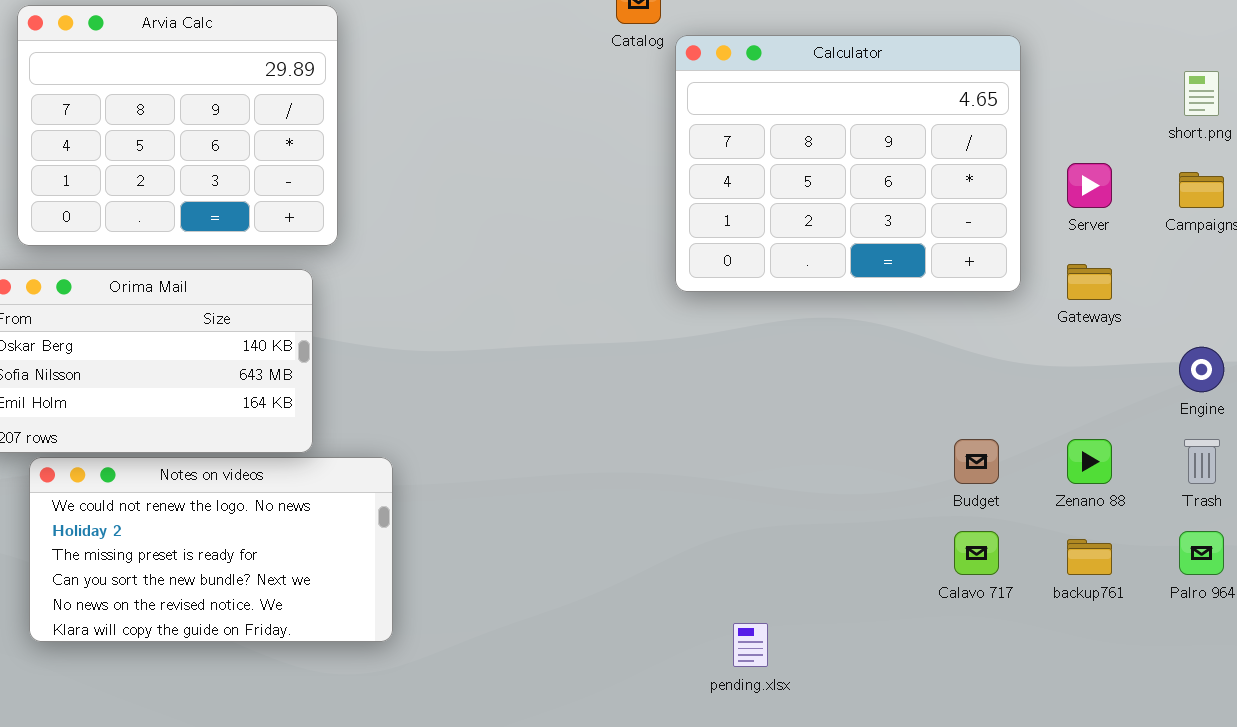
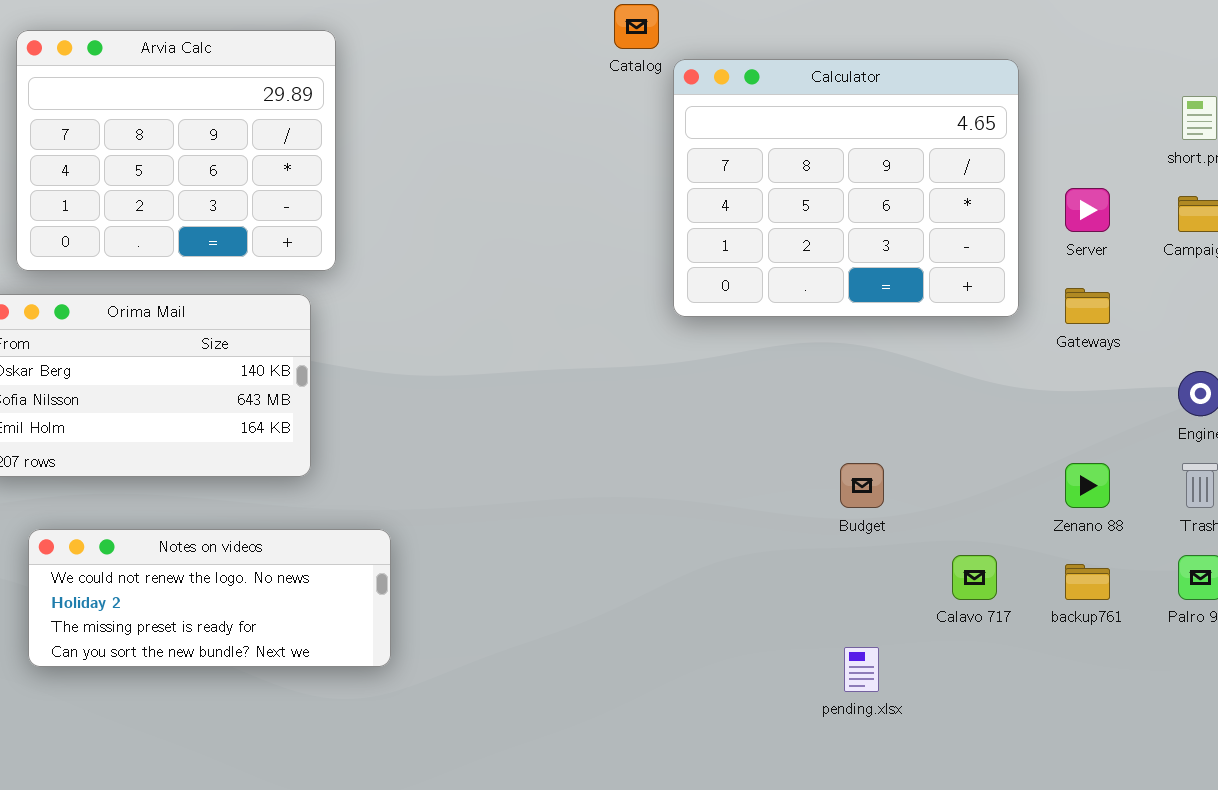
Budget: [954,439,999,484] -> [840,463,884,508], moved
Notes on videos: [29,457,393,642] -> [28,529,391,667], resized
pending.xlsx: [733,623,768,667] -> [844,647,879,692], moved

